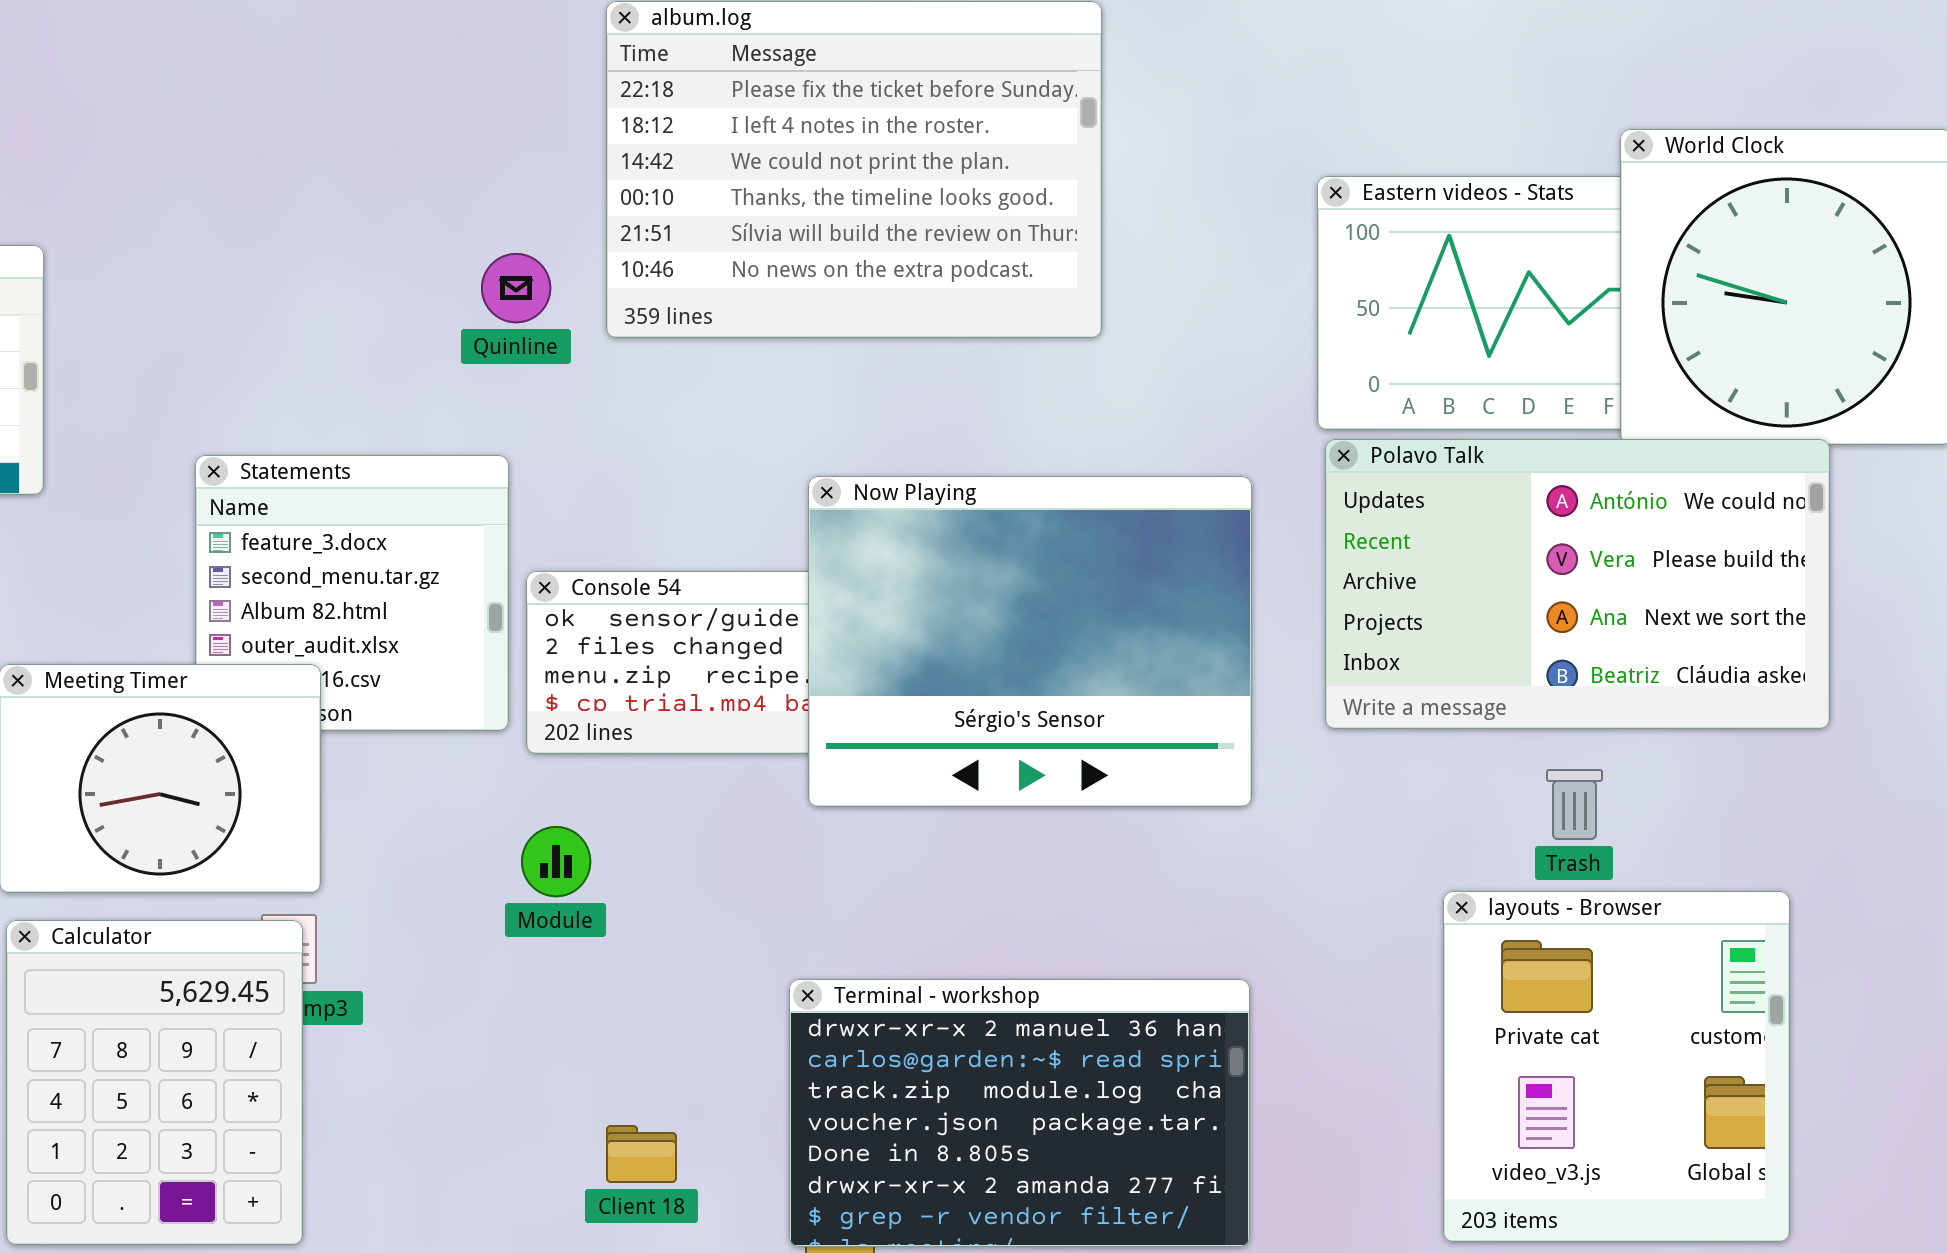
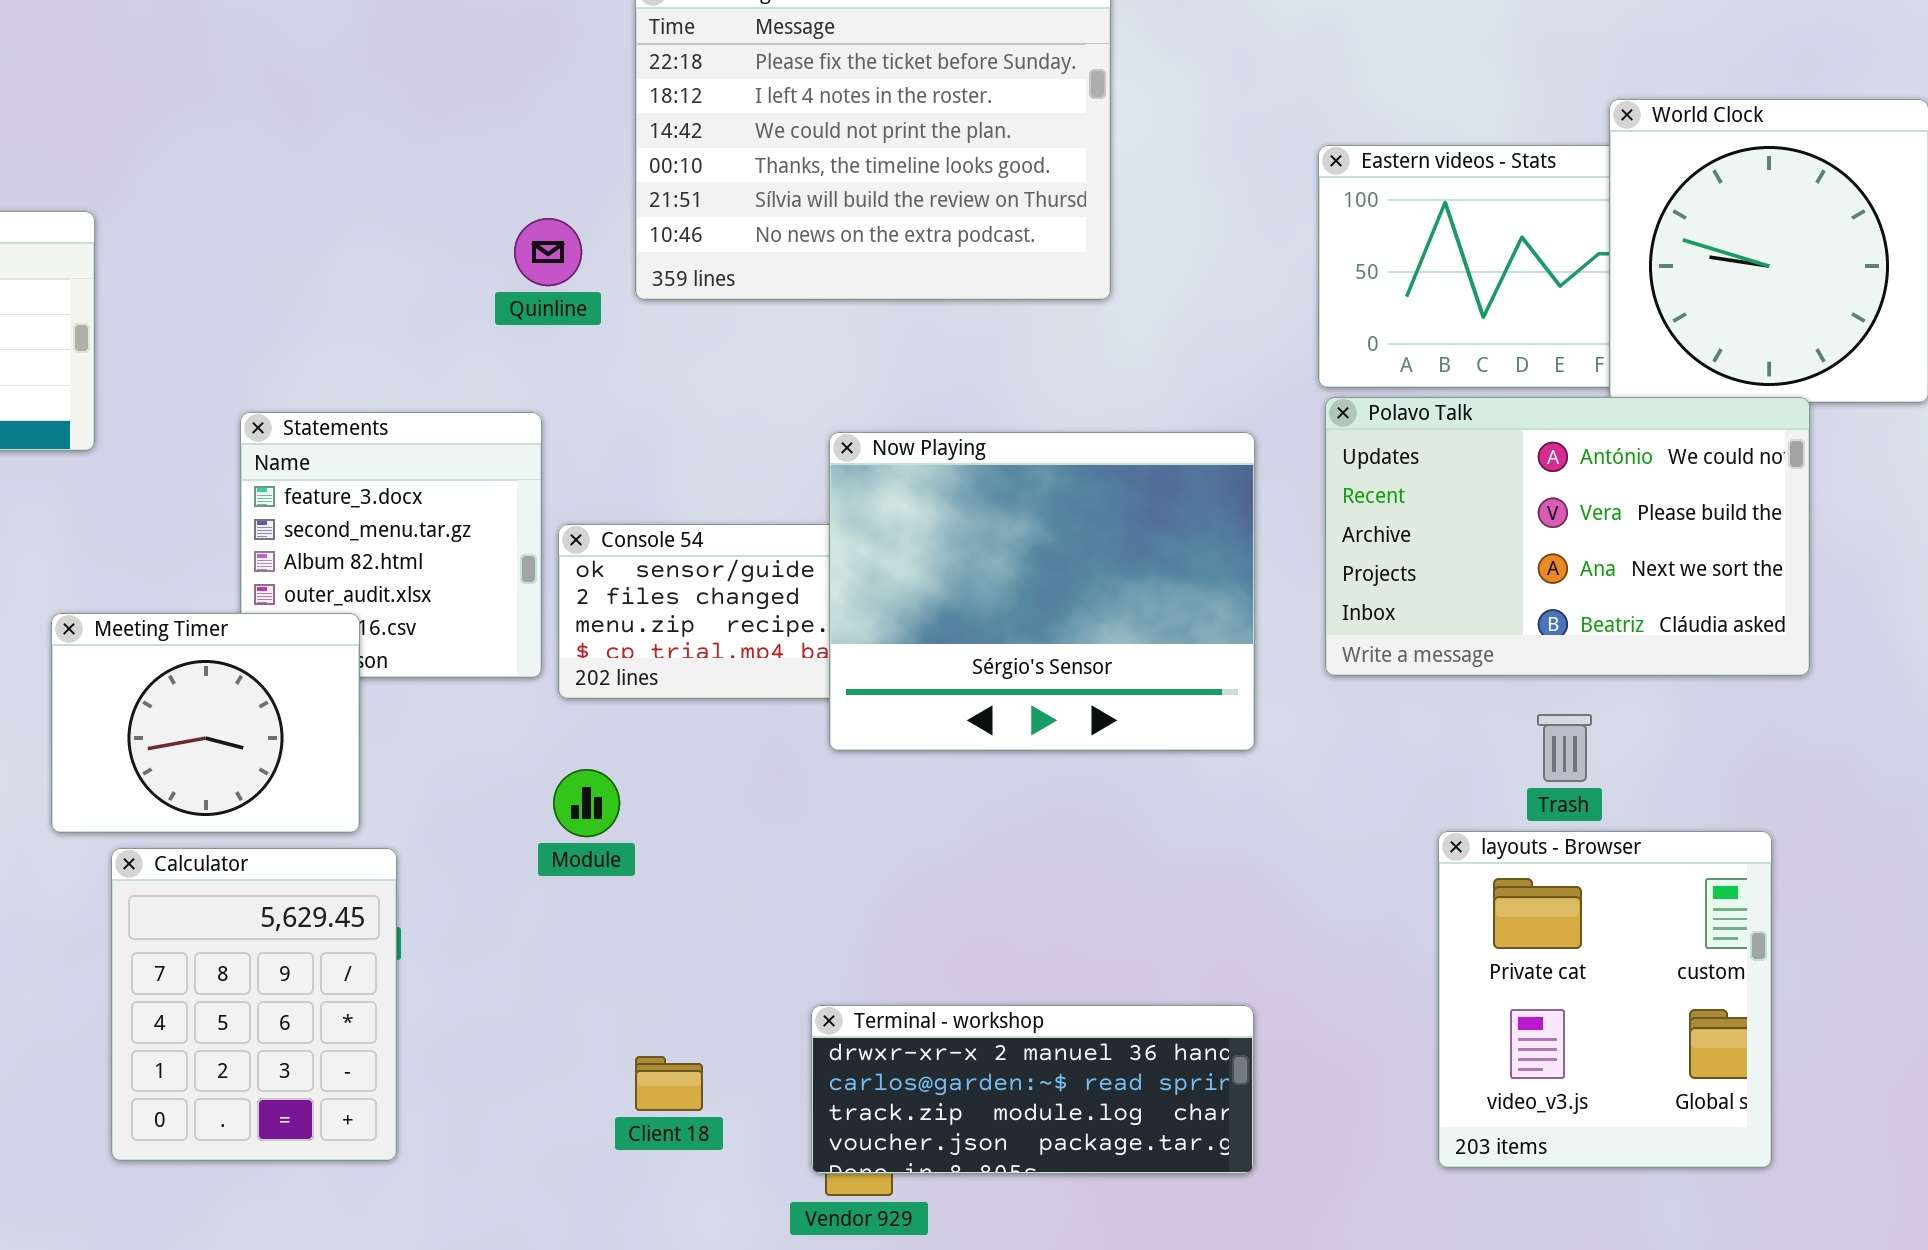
Calculator: [6,920,303,1245] -> [111,848,397,1161], moved
Terminal - workshop: [789,979,1250,1247] -> [811,1005,1254,1174], resized

